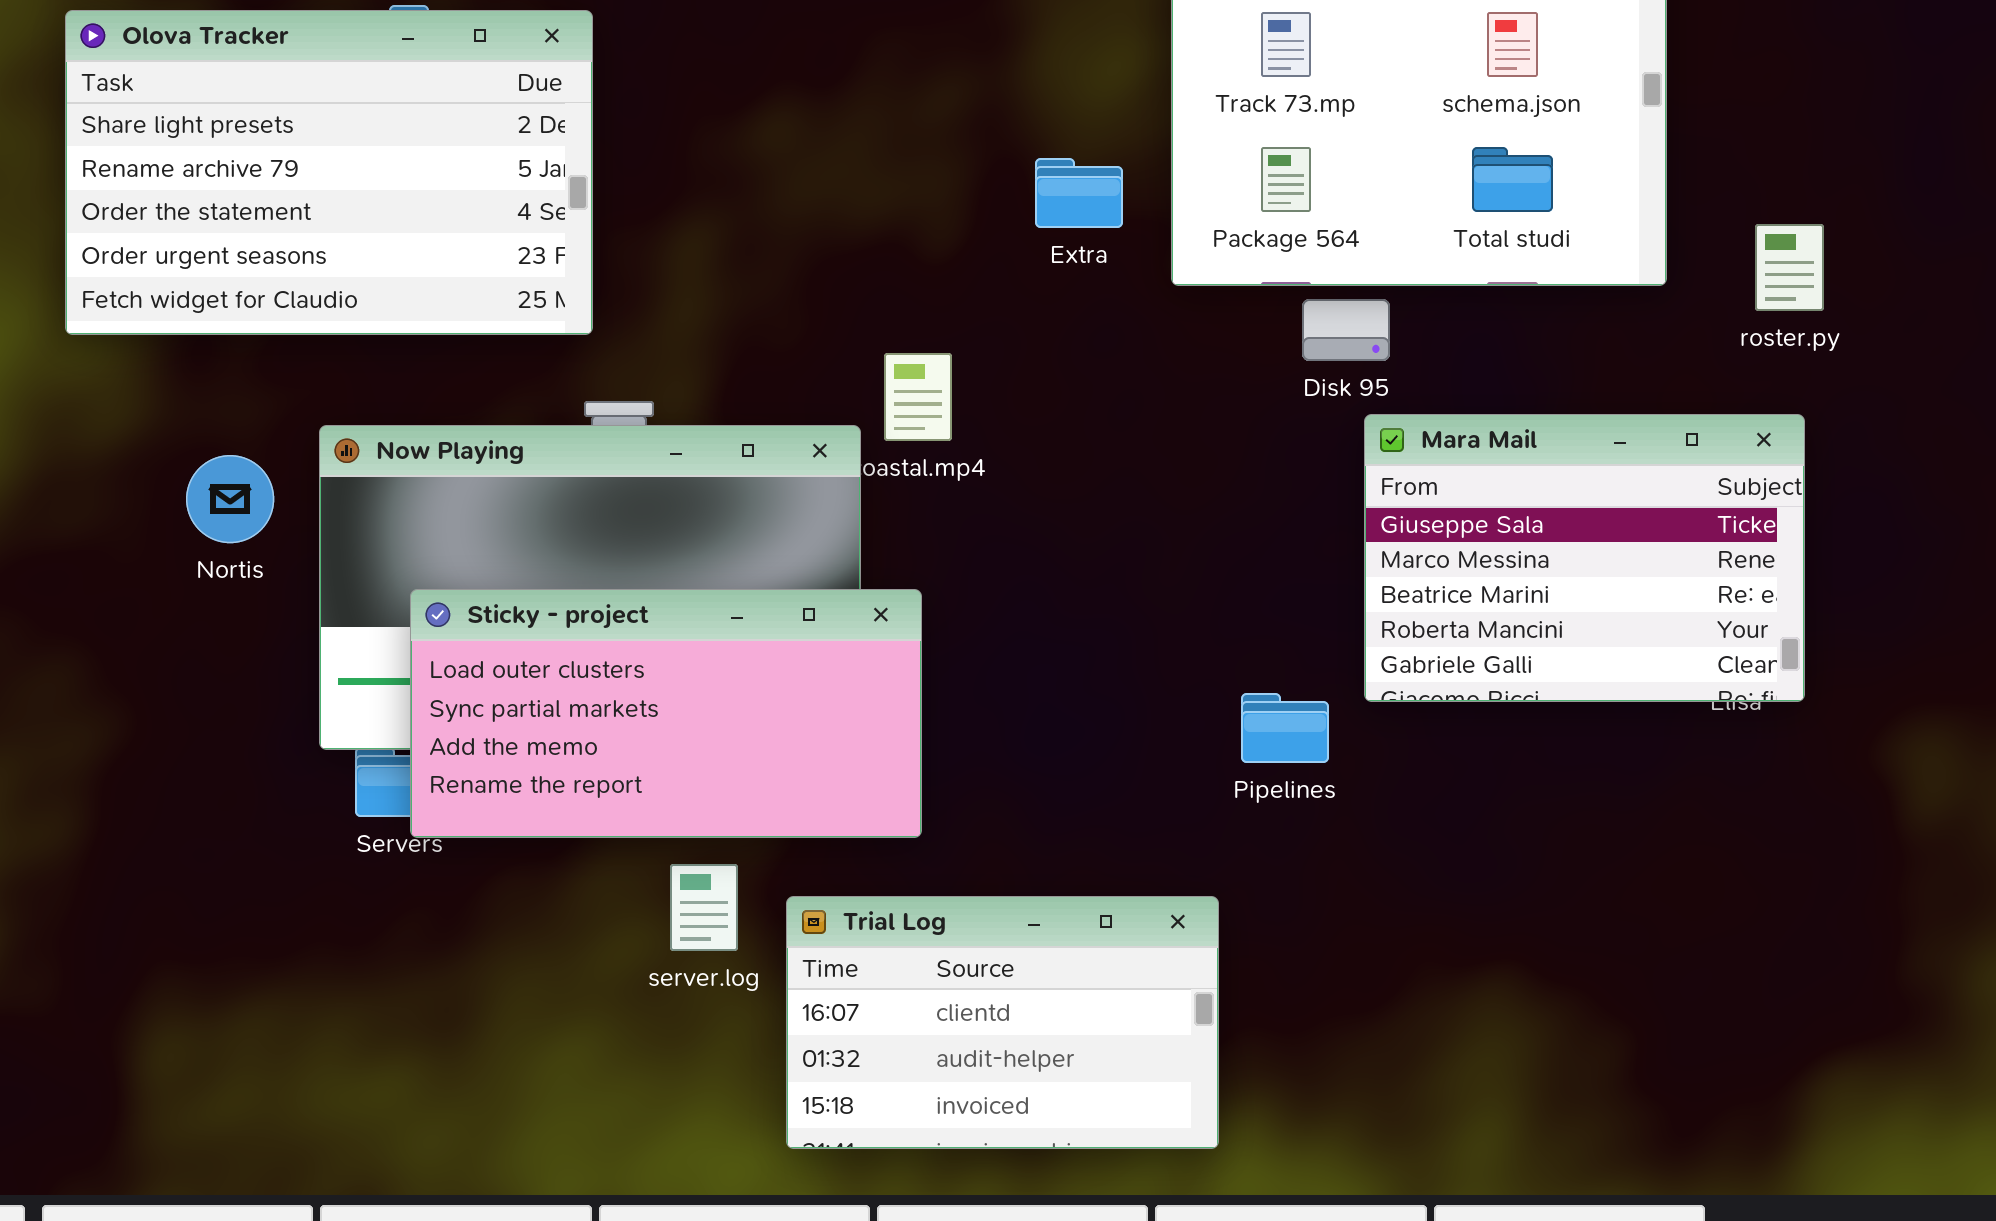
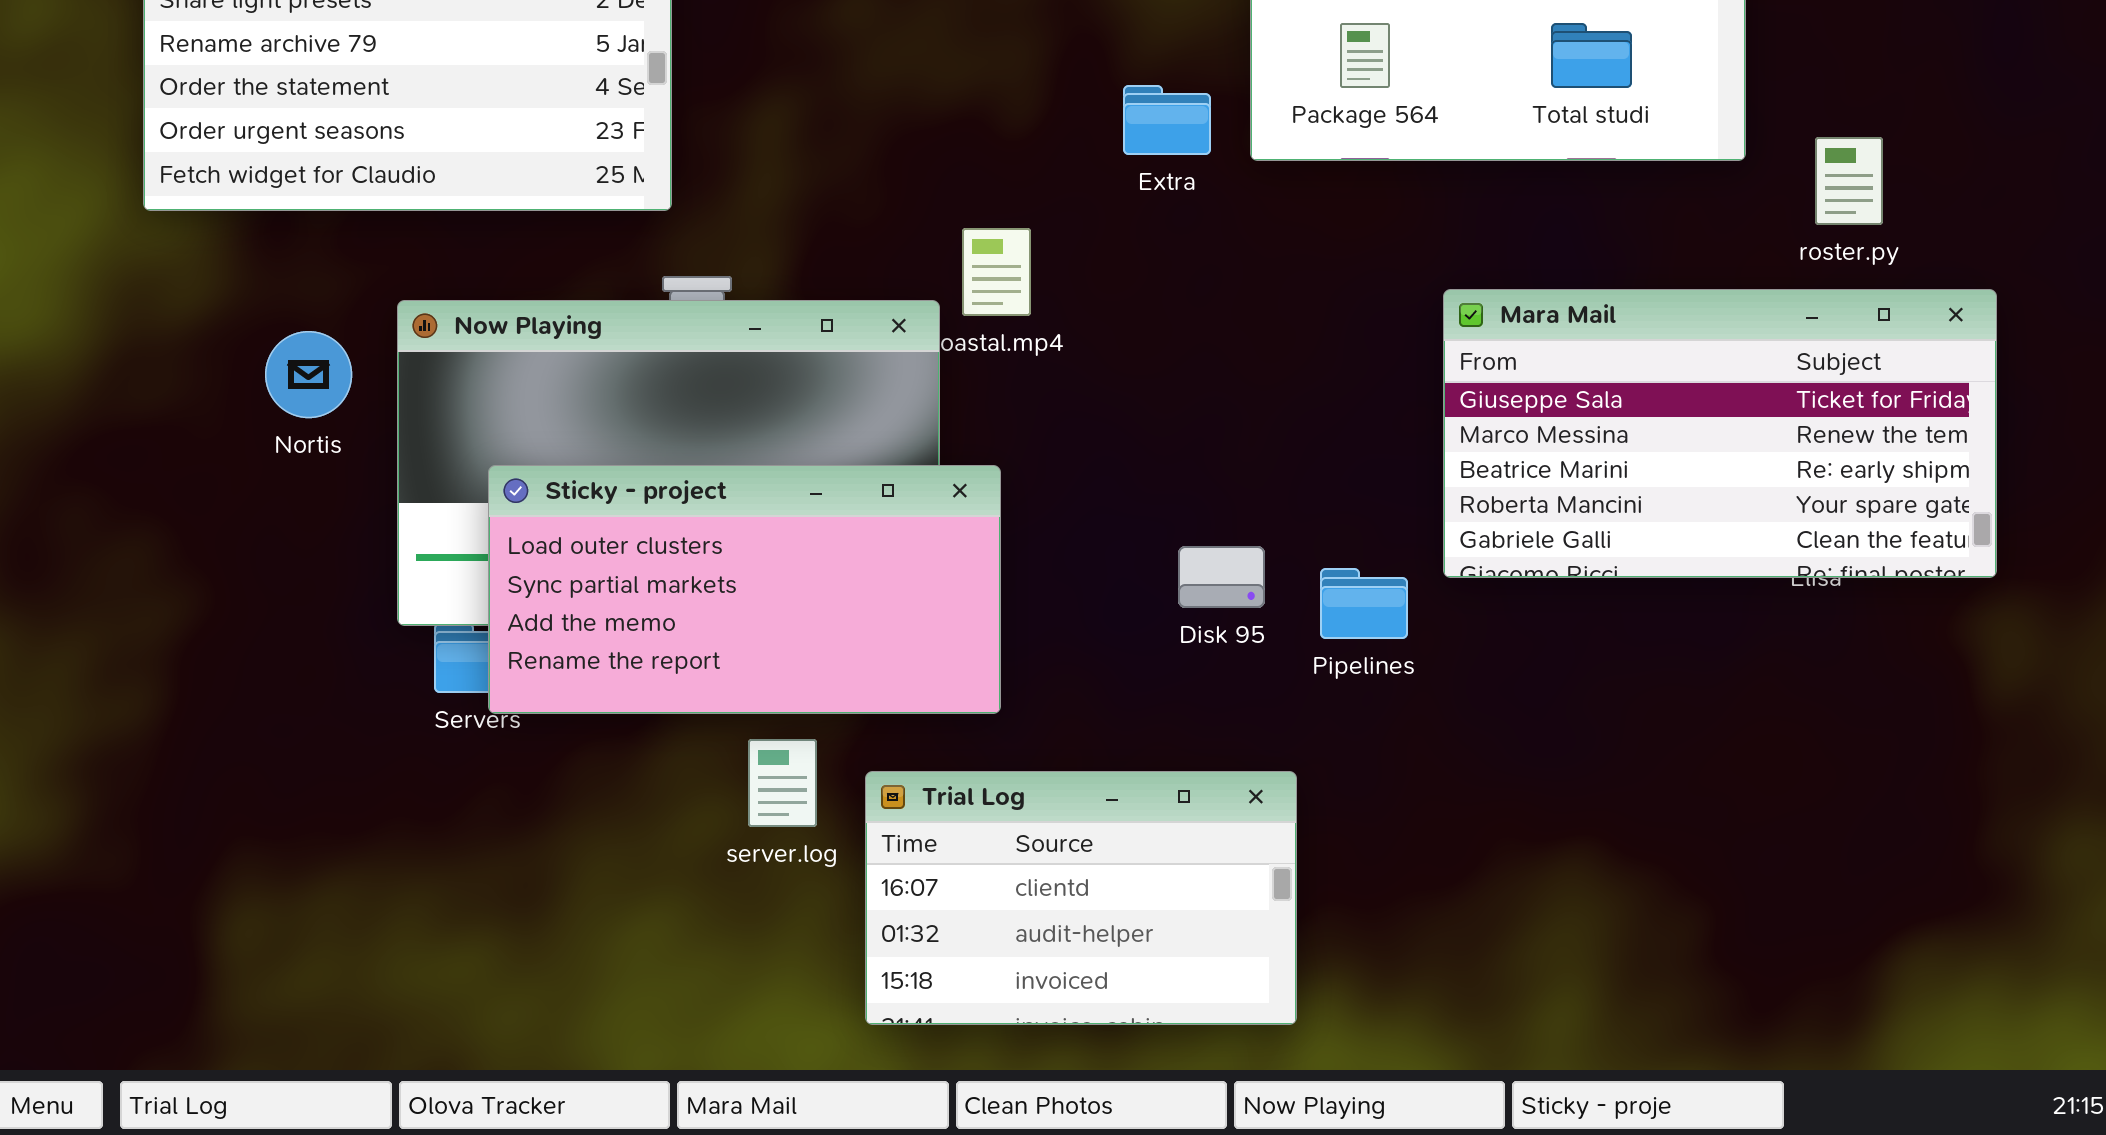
Extra: [1035,158,1123,228] -> [1123,85,1211,155], moved
roster.py: [1755,224,1824,311] -> [1815,137,1883,225], moved
Disk 95: [1302,299,1390,361] -> [1178,546,1265,608], moved
Mara Mail: [1364,414,1805,702] -> [1443,289,1997,578], resized

